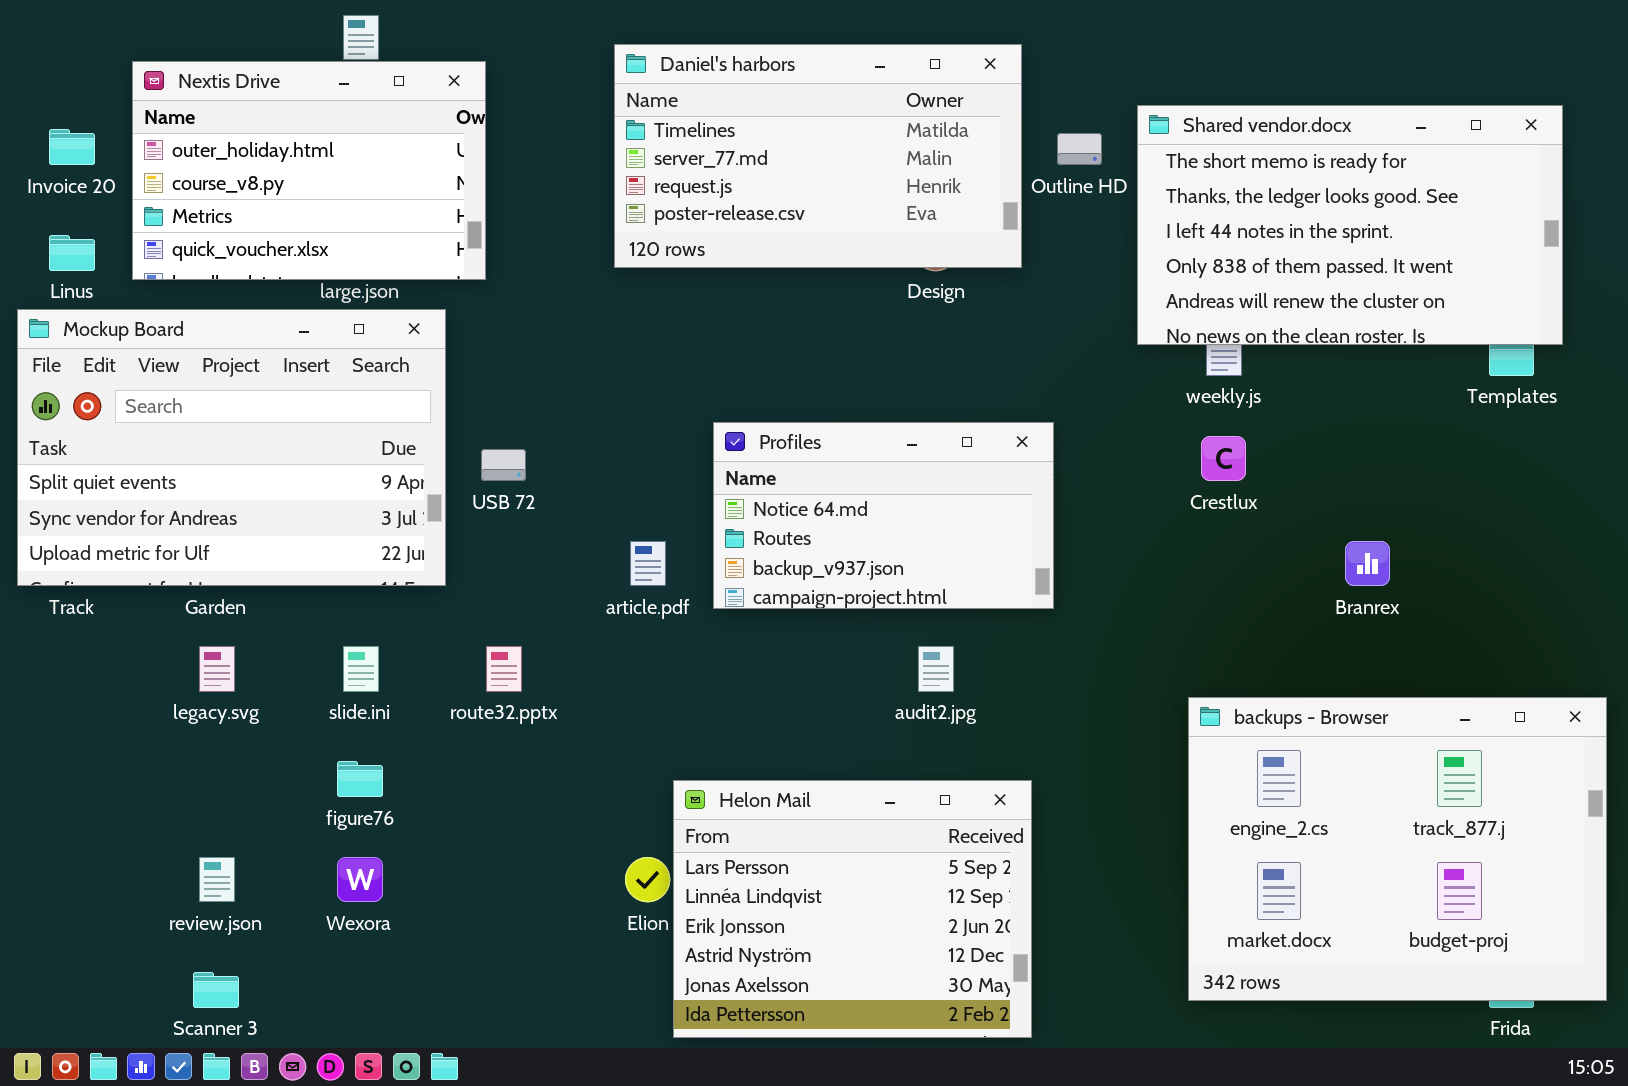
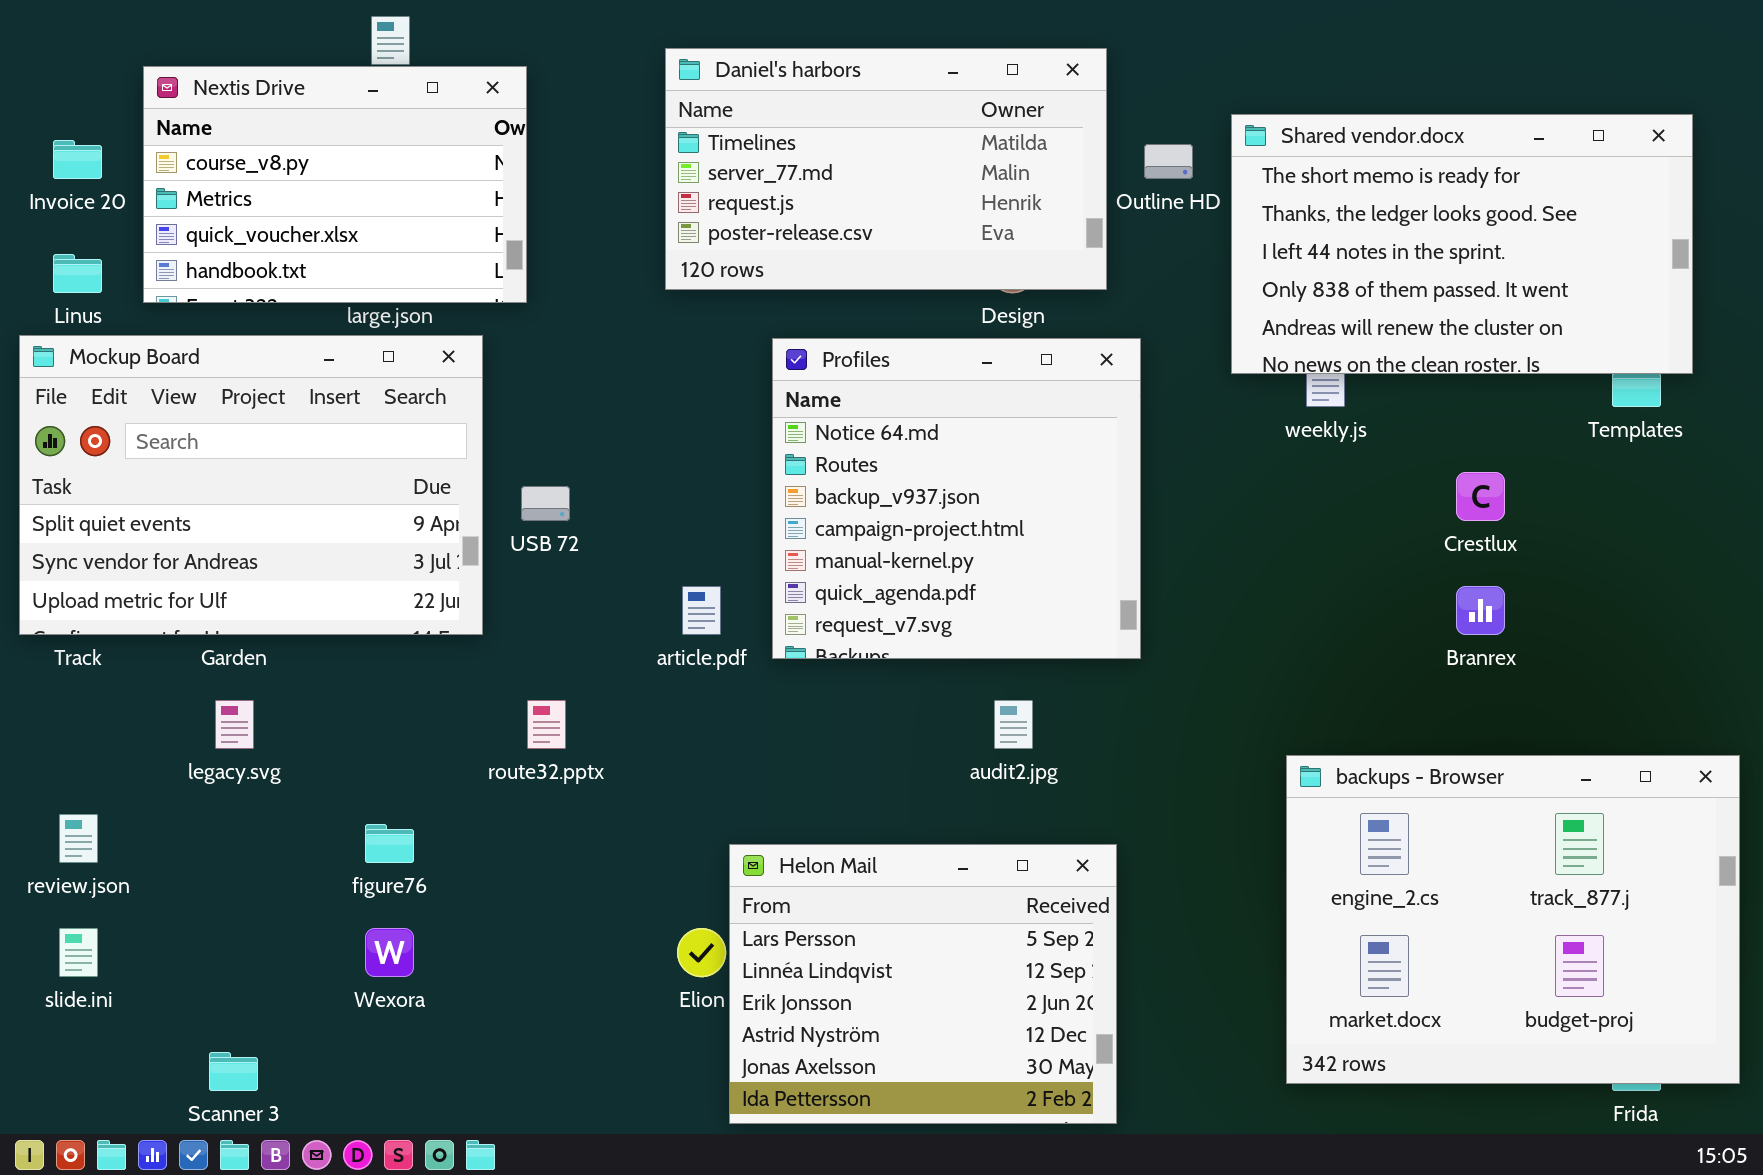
Nextis Drive: [132,61,486,280] -> [143,66,527,303], scrolled down 1 row
Profiles: [713,422,1054,609] -> [772,338,1141,659], resized
Crestlux: [1201,436,1246,481] -> [1456,472,1505,521], moved
slide.ini: [343,646,379,692] -> [59,928,98,977], moved
review.json: [199,857,235,902] -> [59,814,98,863], moved

